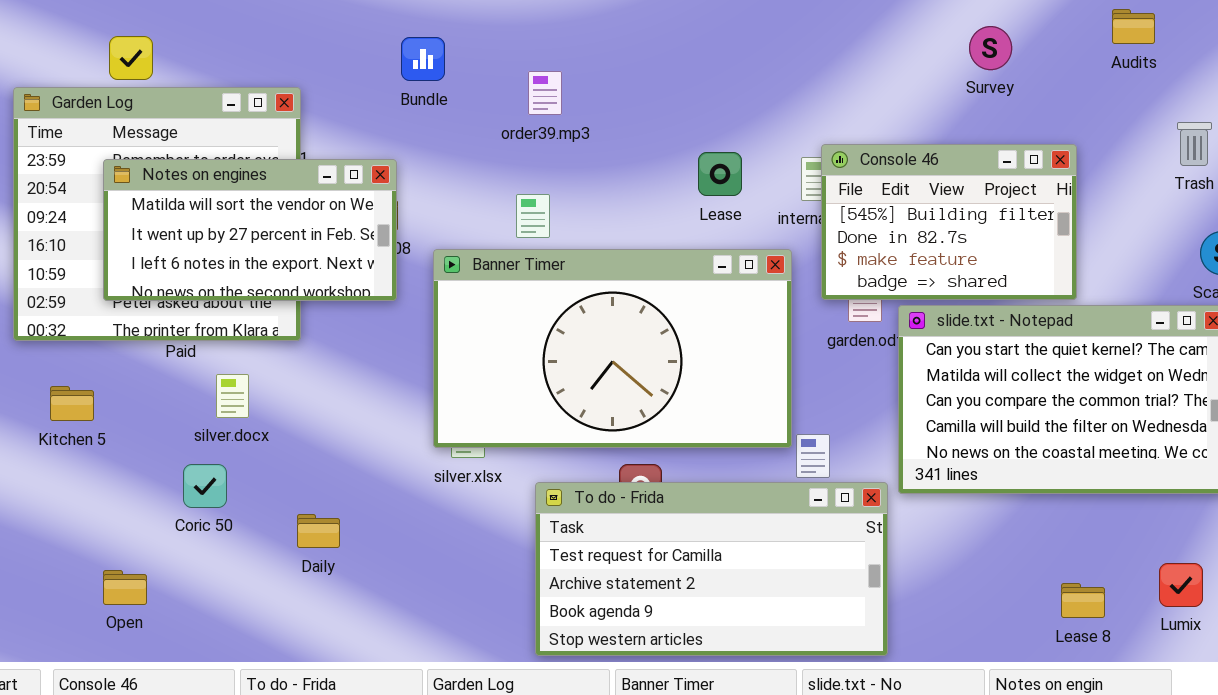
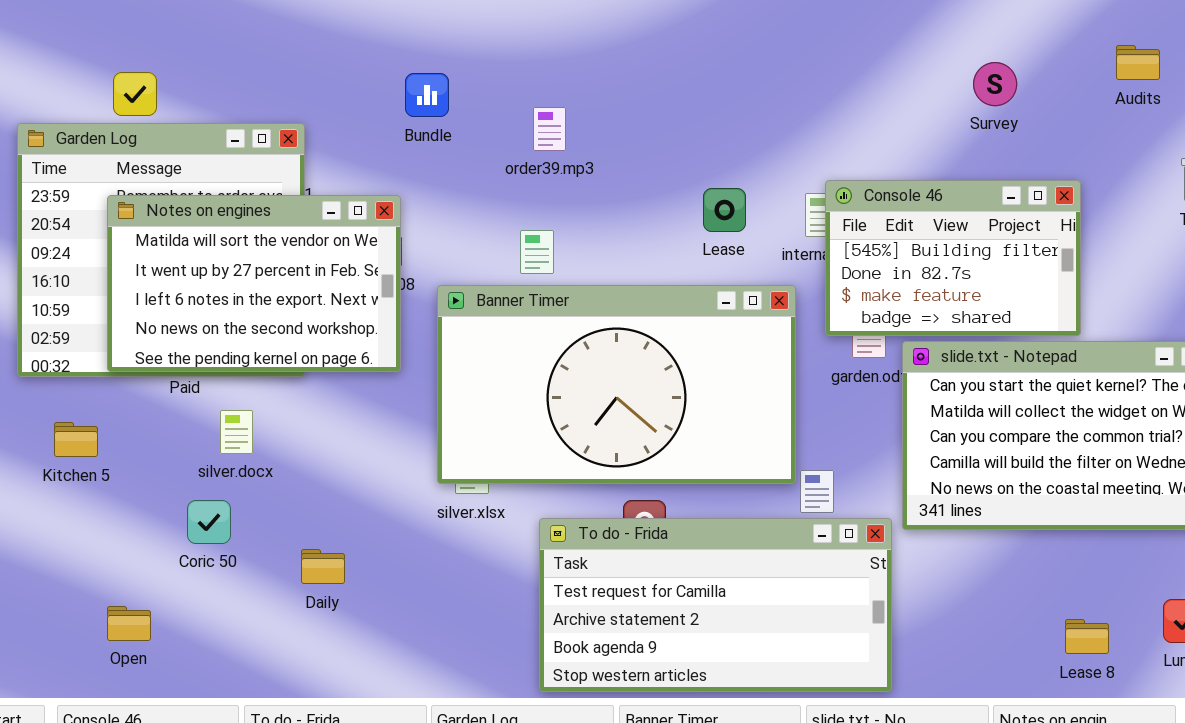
Notes on engines: [103,159,397,301] -> [107,195,401,372], resized

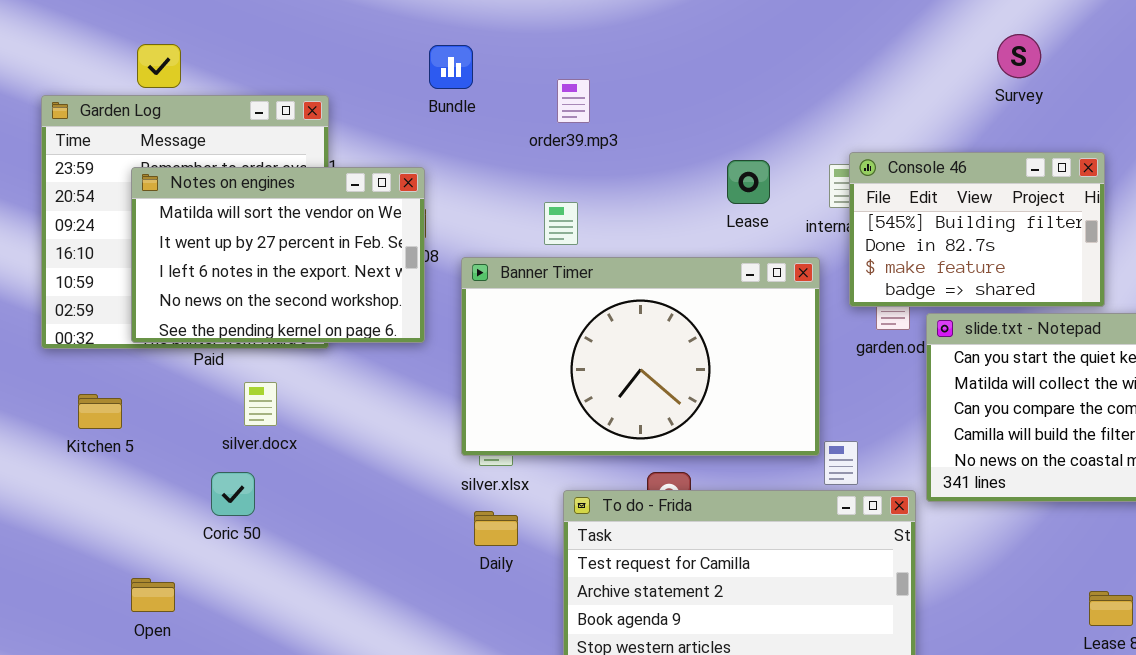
Daily: [301,549,345,584] -> [474,511,518,546], moved

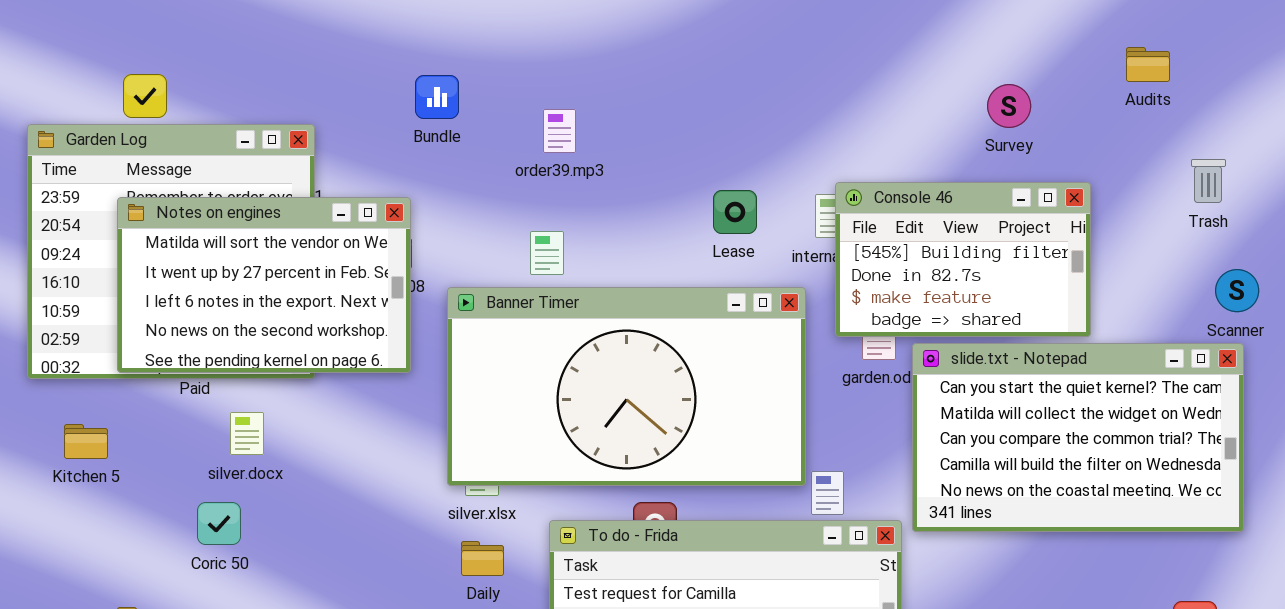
Survey: [997,34,1041,78] -> [987,84,1031,128], moved

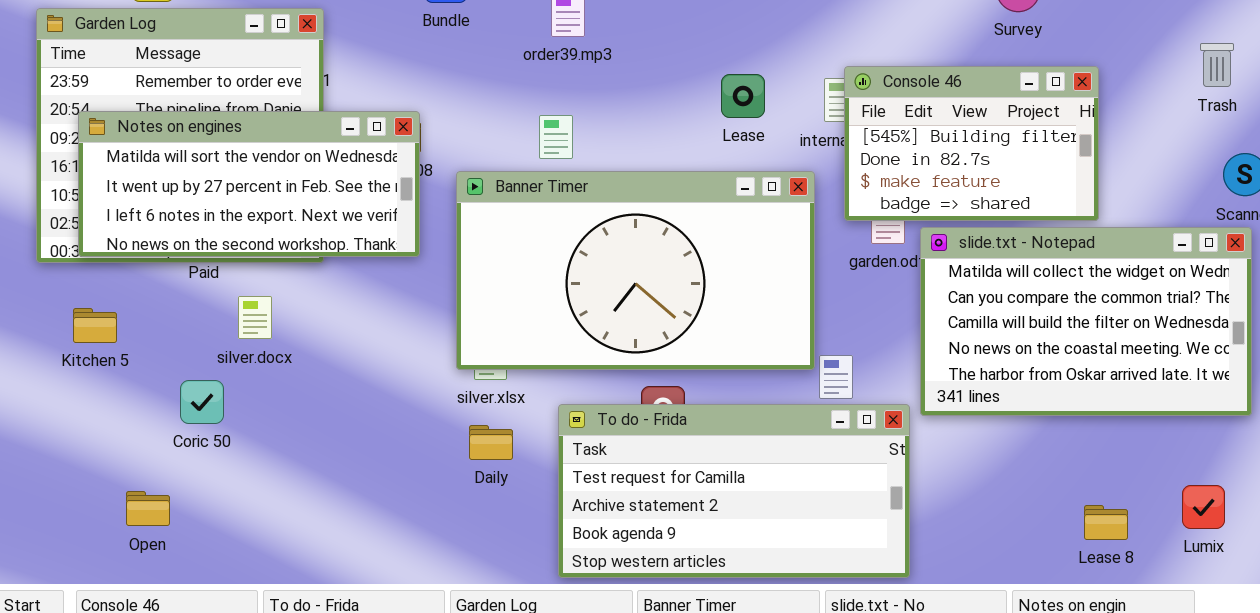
Notes on engines: [117,197,411,373] -> [78,111,420,257], resized
slide.txt - Notepad: [912,343,1244,532] -> [920,227,1252,416], scrolled down 1 row
Coric 50: [197,502,241,545] -> [180,380,224,424], moved

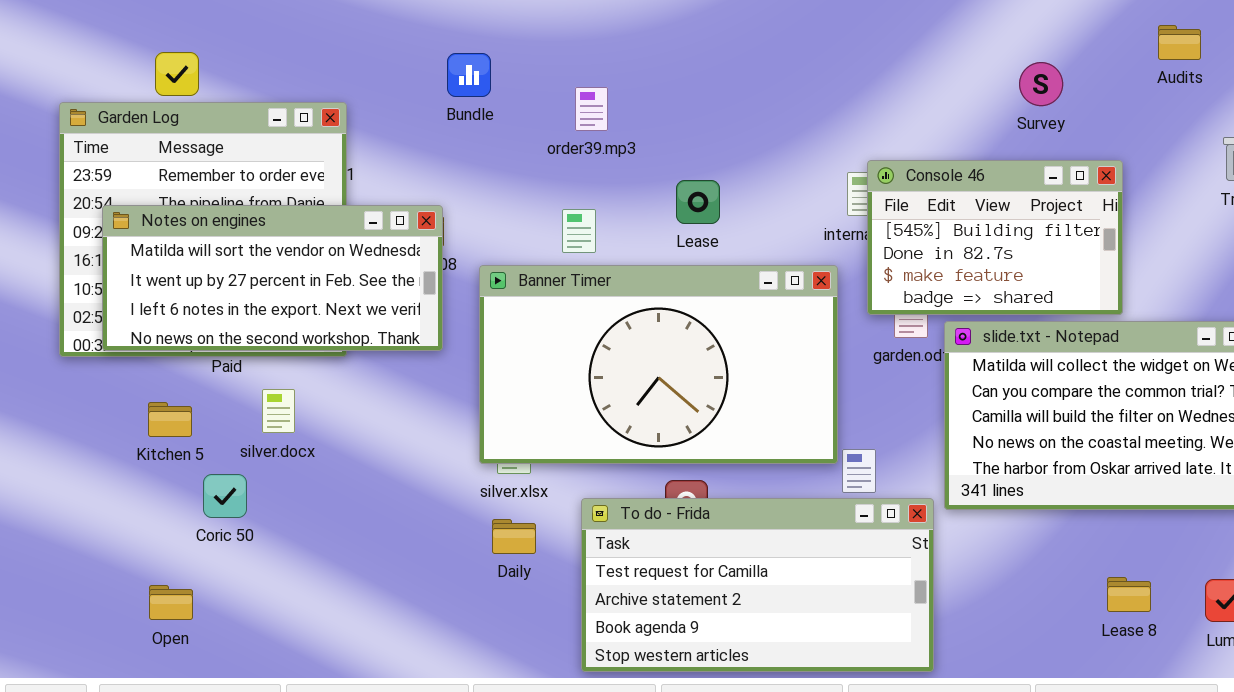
Lease: [721,74,765,118] -> [676,180,720,224], moved
Kitchen 5: [73,308,117,343] -> [148,402,192,437], moved
Lease 8: [1084,505,1128,540] -> [1107,577,1151,612], moved

